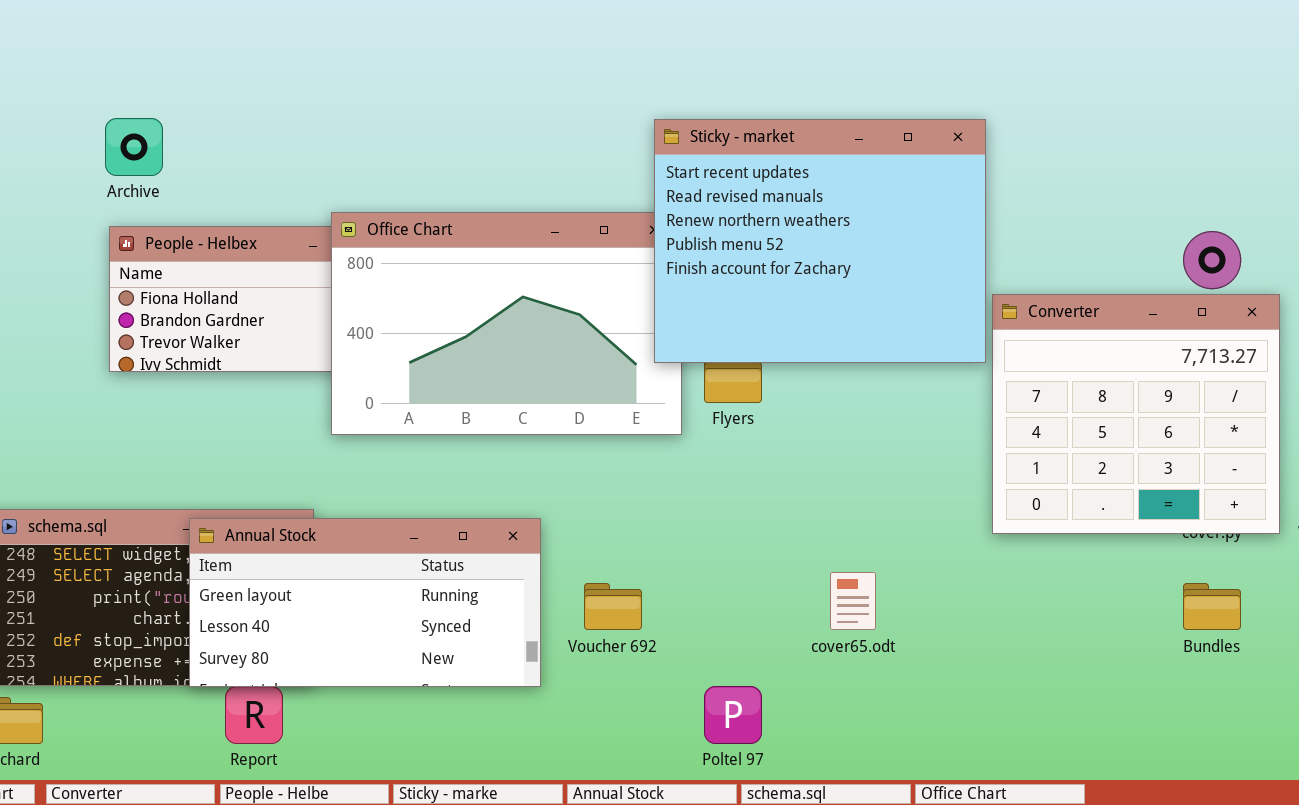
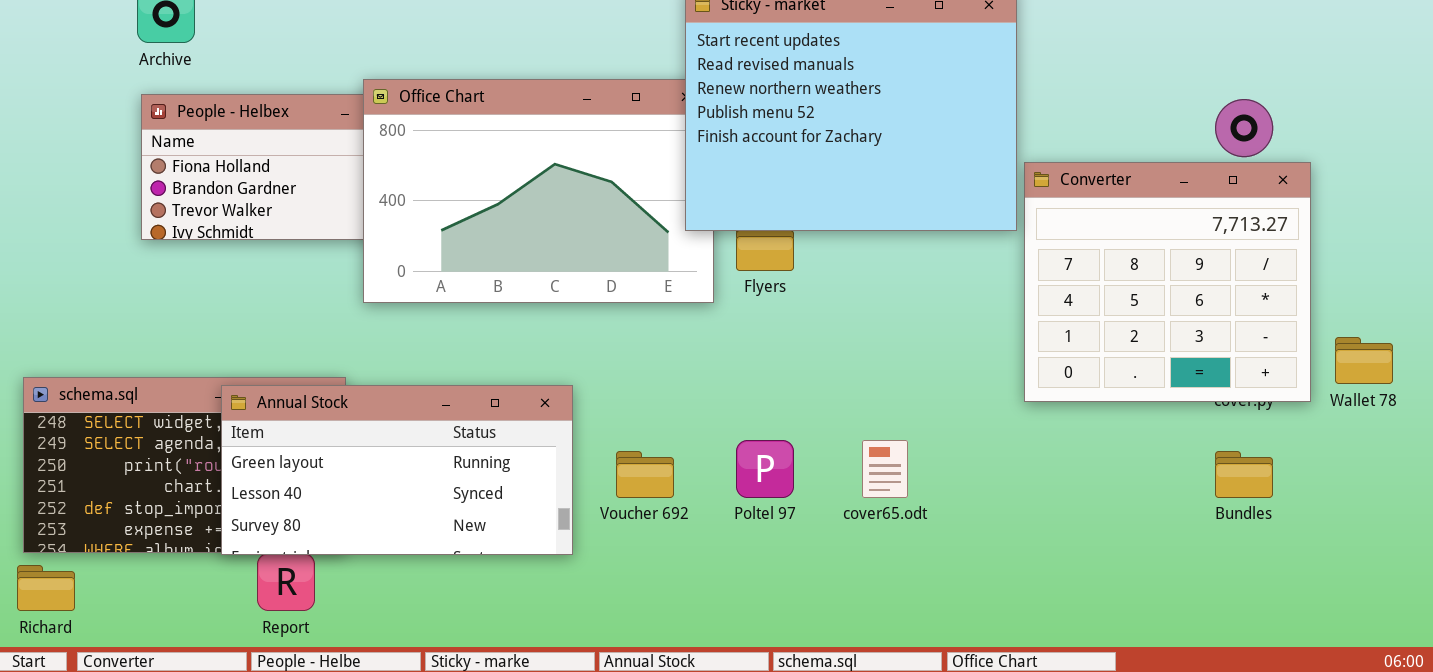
Poltel 97: [704,686,762,744] -> [736,440,794,498], moved

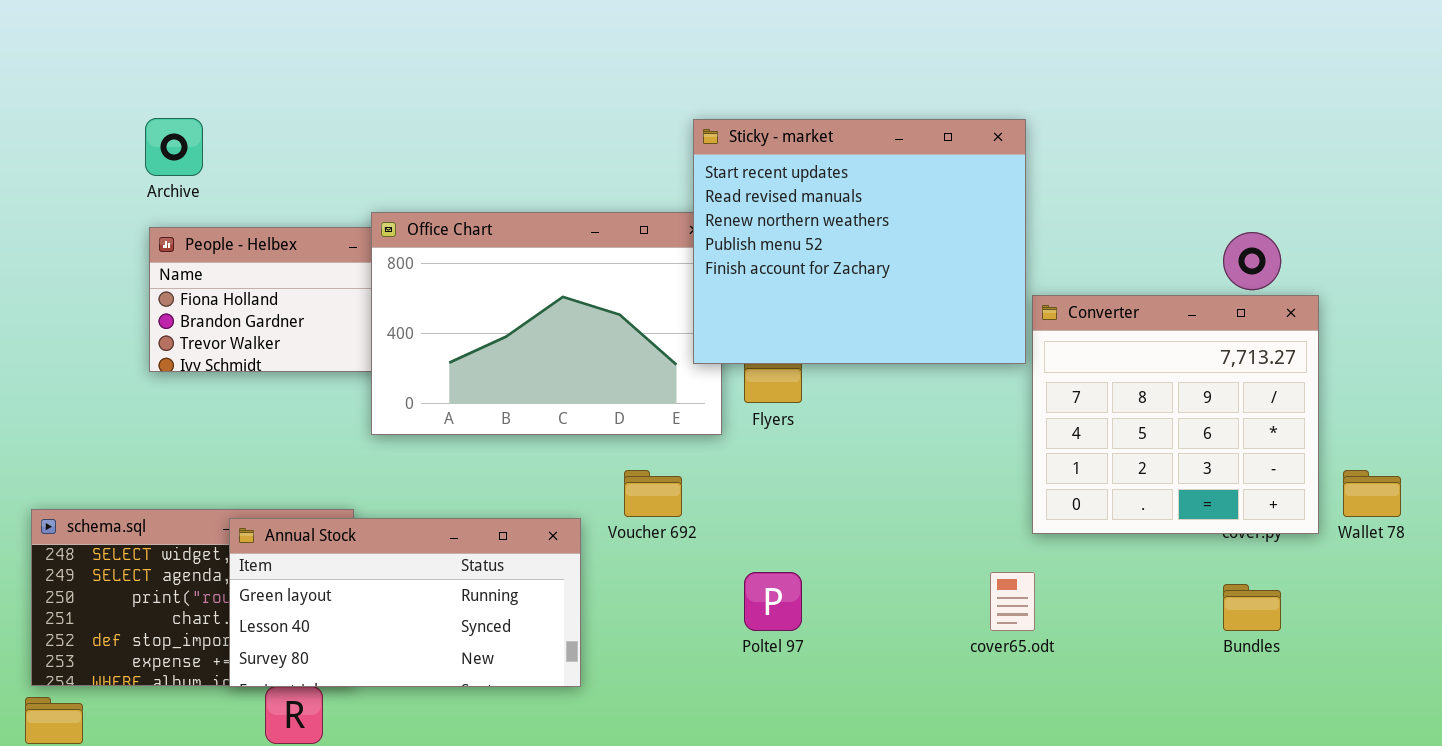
cover65.odt: [862,440,908,498] -> [990,572,1035,631], moved
Voucher 692: [616,451,674,498] -> [624,470,682,517], moved

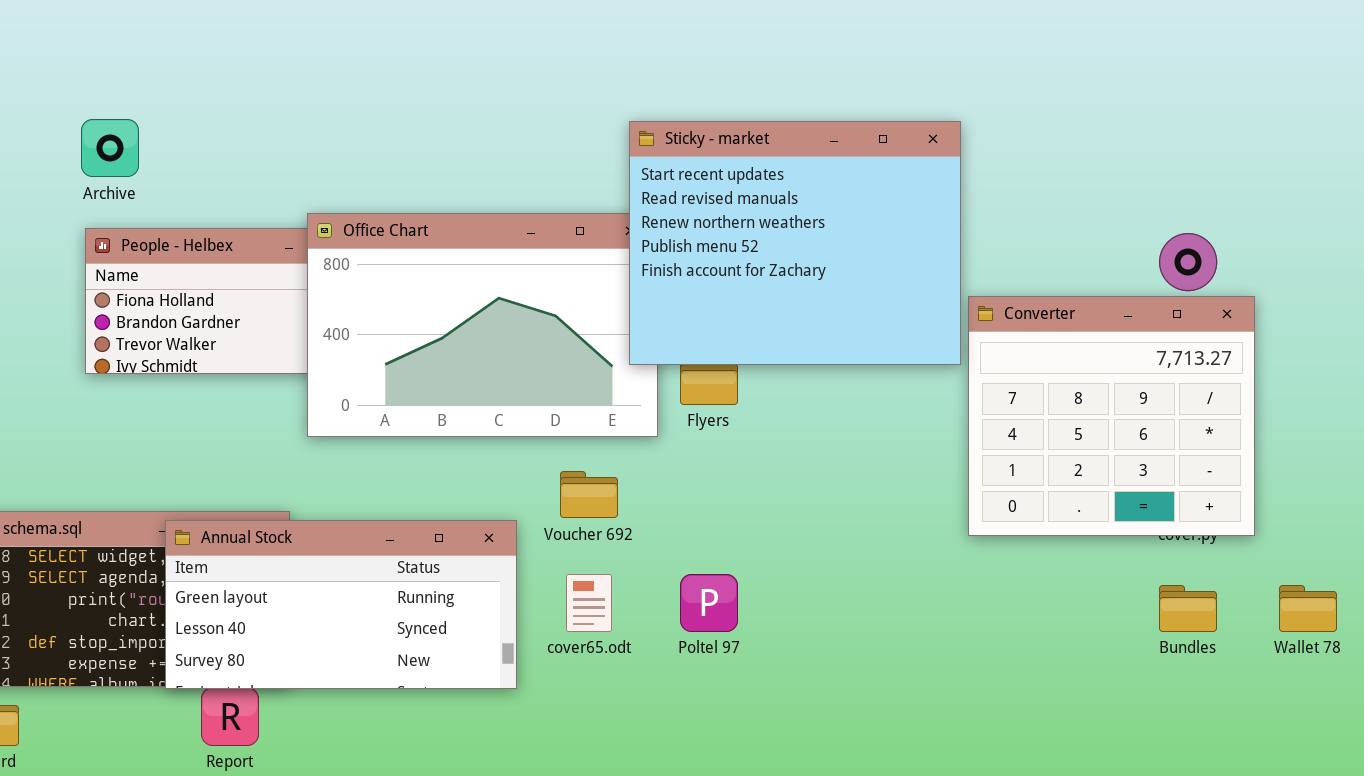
Wallet 78: [1343,470,1401,517] -> [1279,585,1337,632], moved
cover65.odt: [990,572,1035,631] -> [566,574,612,632], moved

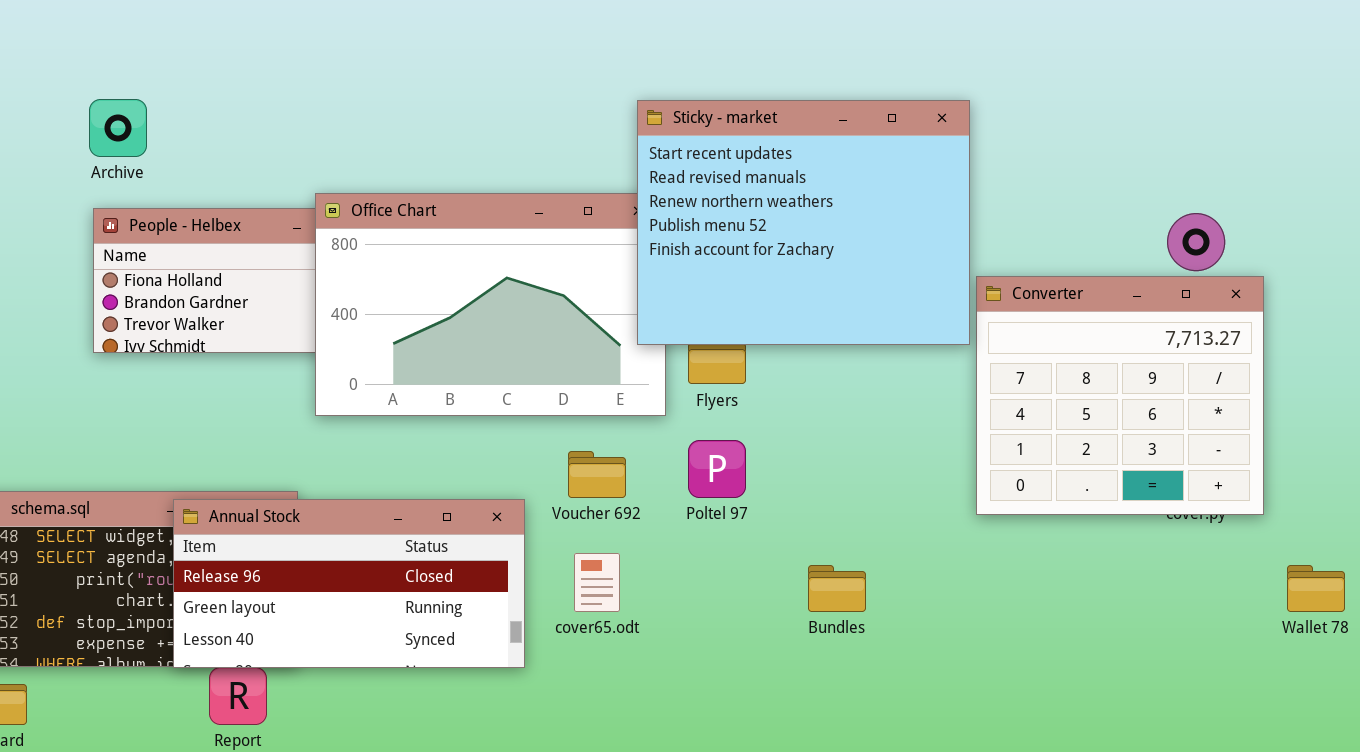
Annual Stock: [165,520,517,689] -> [173,499,525,668], scrolled up 1 row
Poltel 97: [680,574,738,632] -> [688,440,746,498], moved
Bundles: [1159,585,1217,632] -> [808,565,866,612], moved

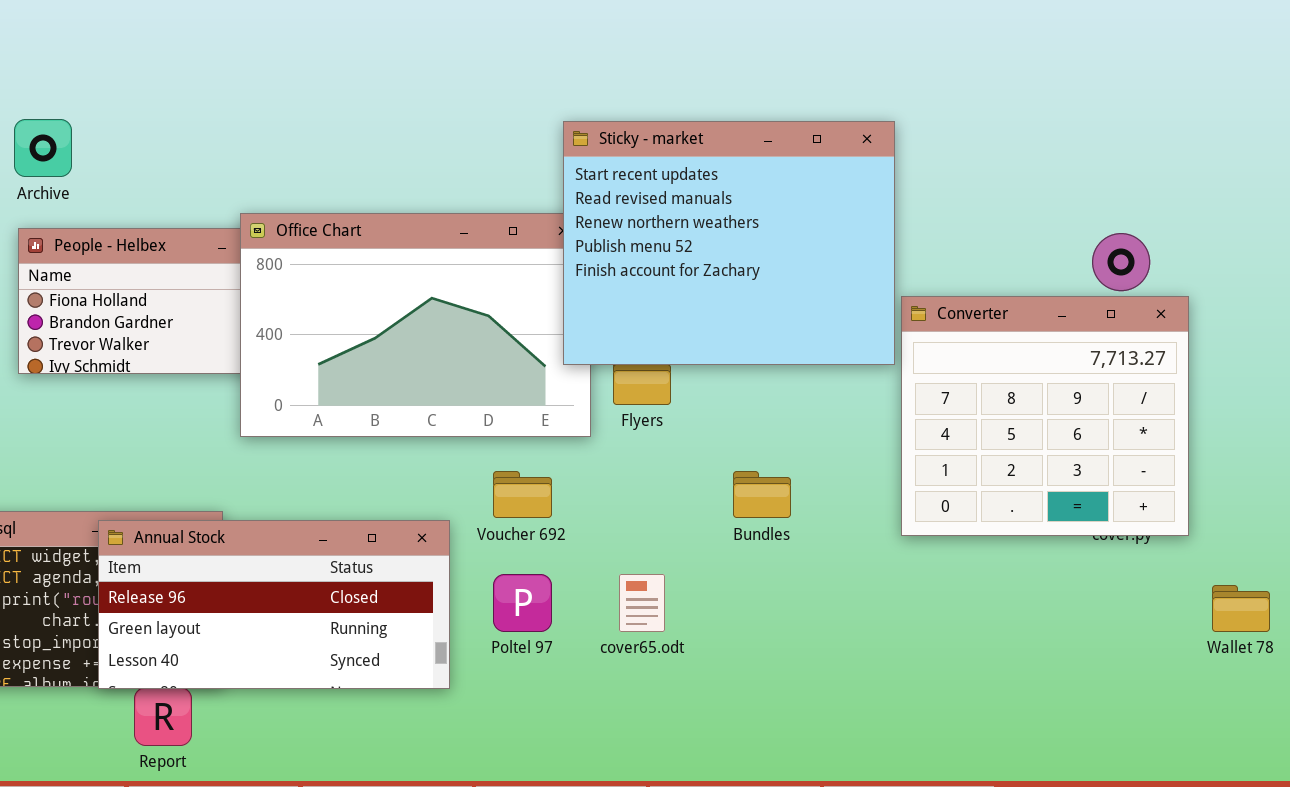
Poltel 97: [688,440,746,498] -> [493,574,552,632], moved
cover65.odt: [574,553,620,612] -> [619,574,665,632], moved
Bundles: [808,565,866,612] -> [733,471,791,518], moved

